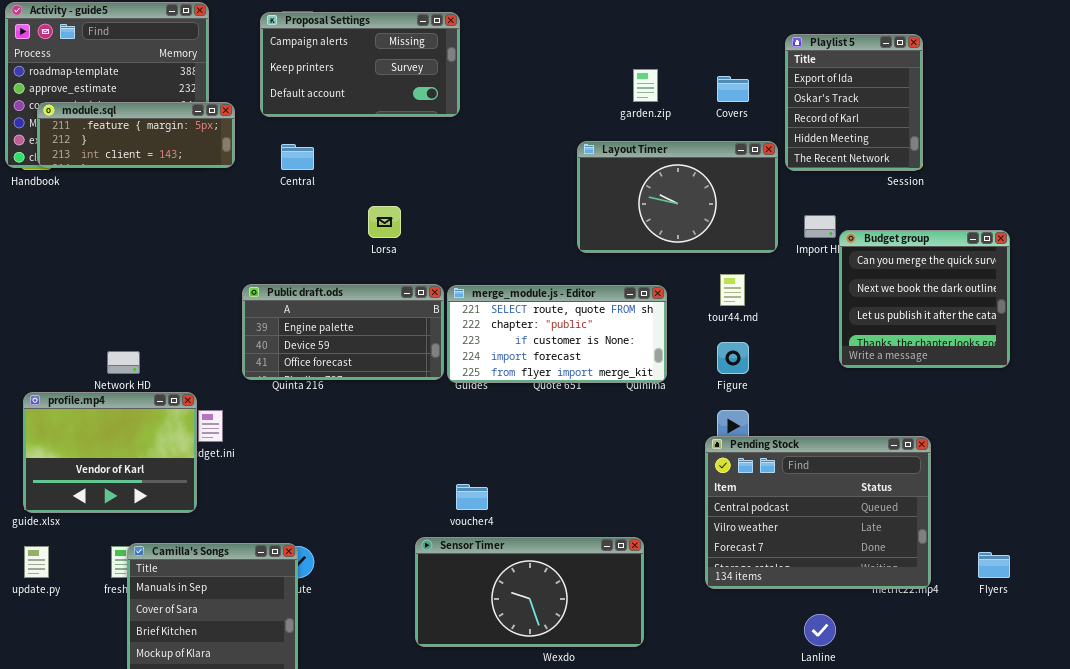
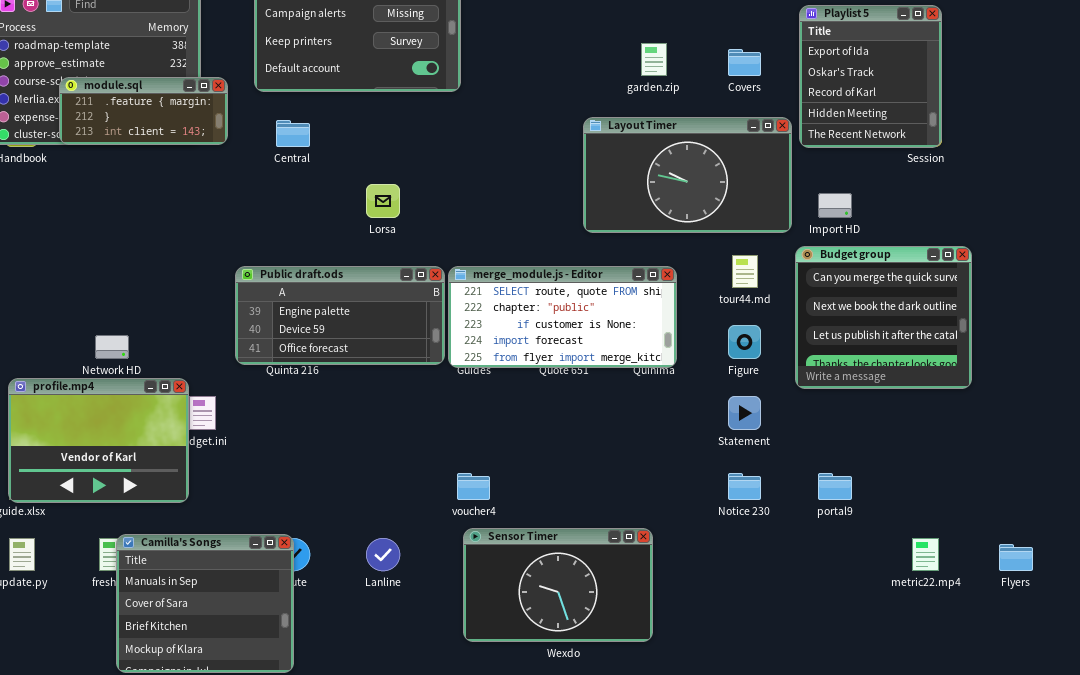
module.sql: [37,102,235,168] -> [59,77,228,145], resized
Budget group: [839,230,1010,368] -> [795,246,972,389], moved
Pending Stock: [705,436,931,589] -> none, closed
Sensor Timer: [415,537,644,647] -> [463,528,653,642], resized
Lanline: [804,614,836,646] -> [366,538,400,571], moved

